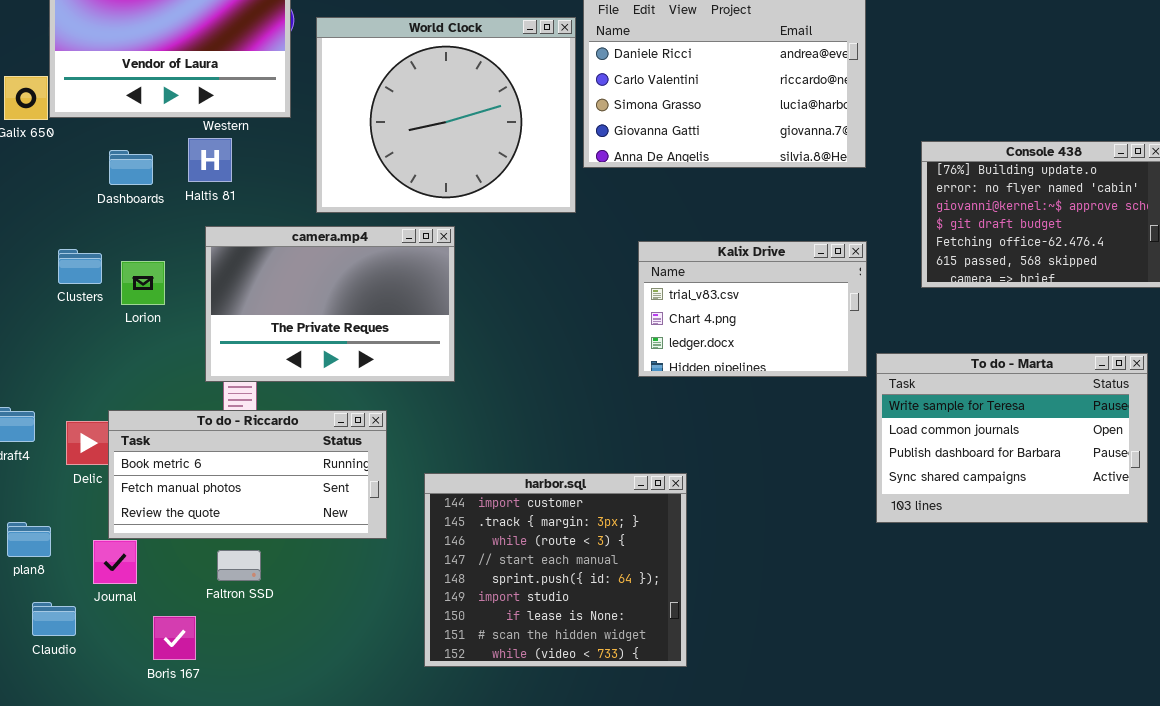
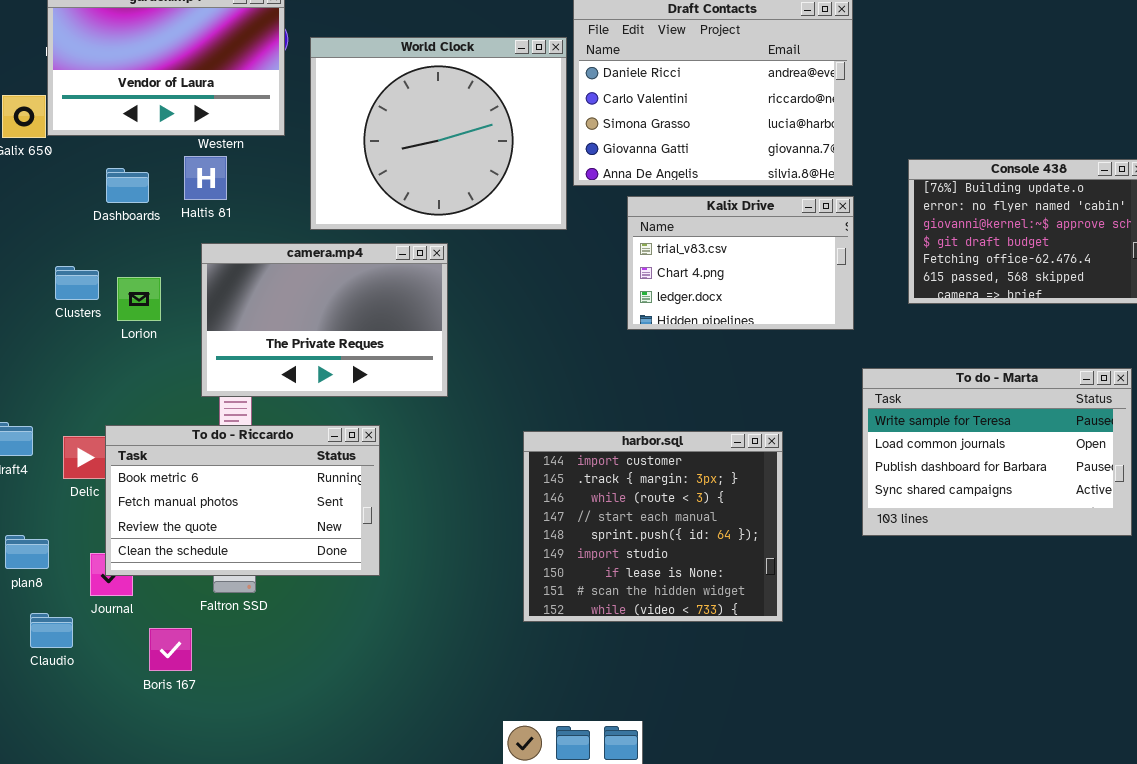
Kalix Drive: [638,241,867,377] -> [627,196,854,330], moved
To do - Riccardo: [108,410,387,539] -> [105,425,380,576], resized
harbor.sql: [424,473,687,667] -> [523,431,783,622], moved

